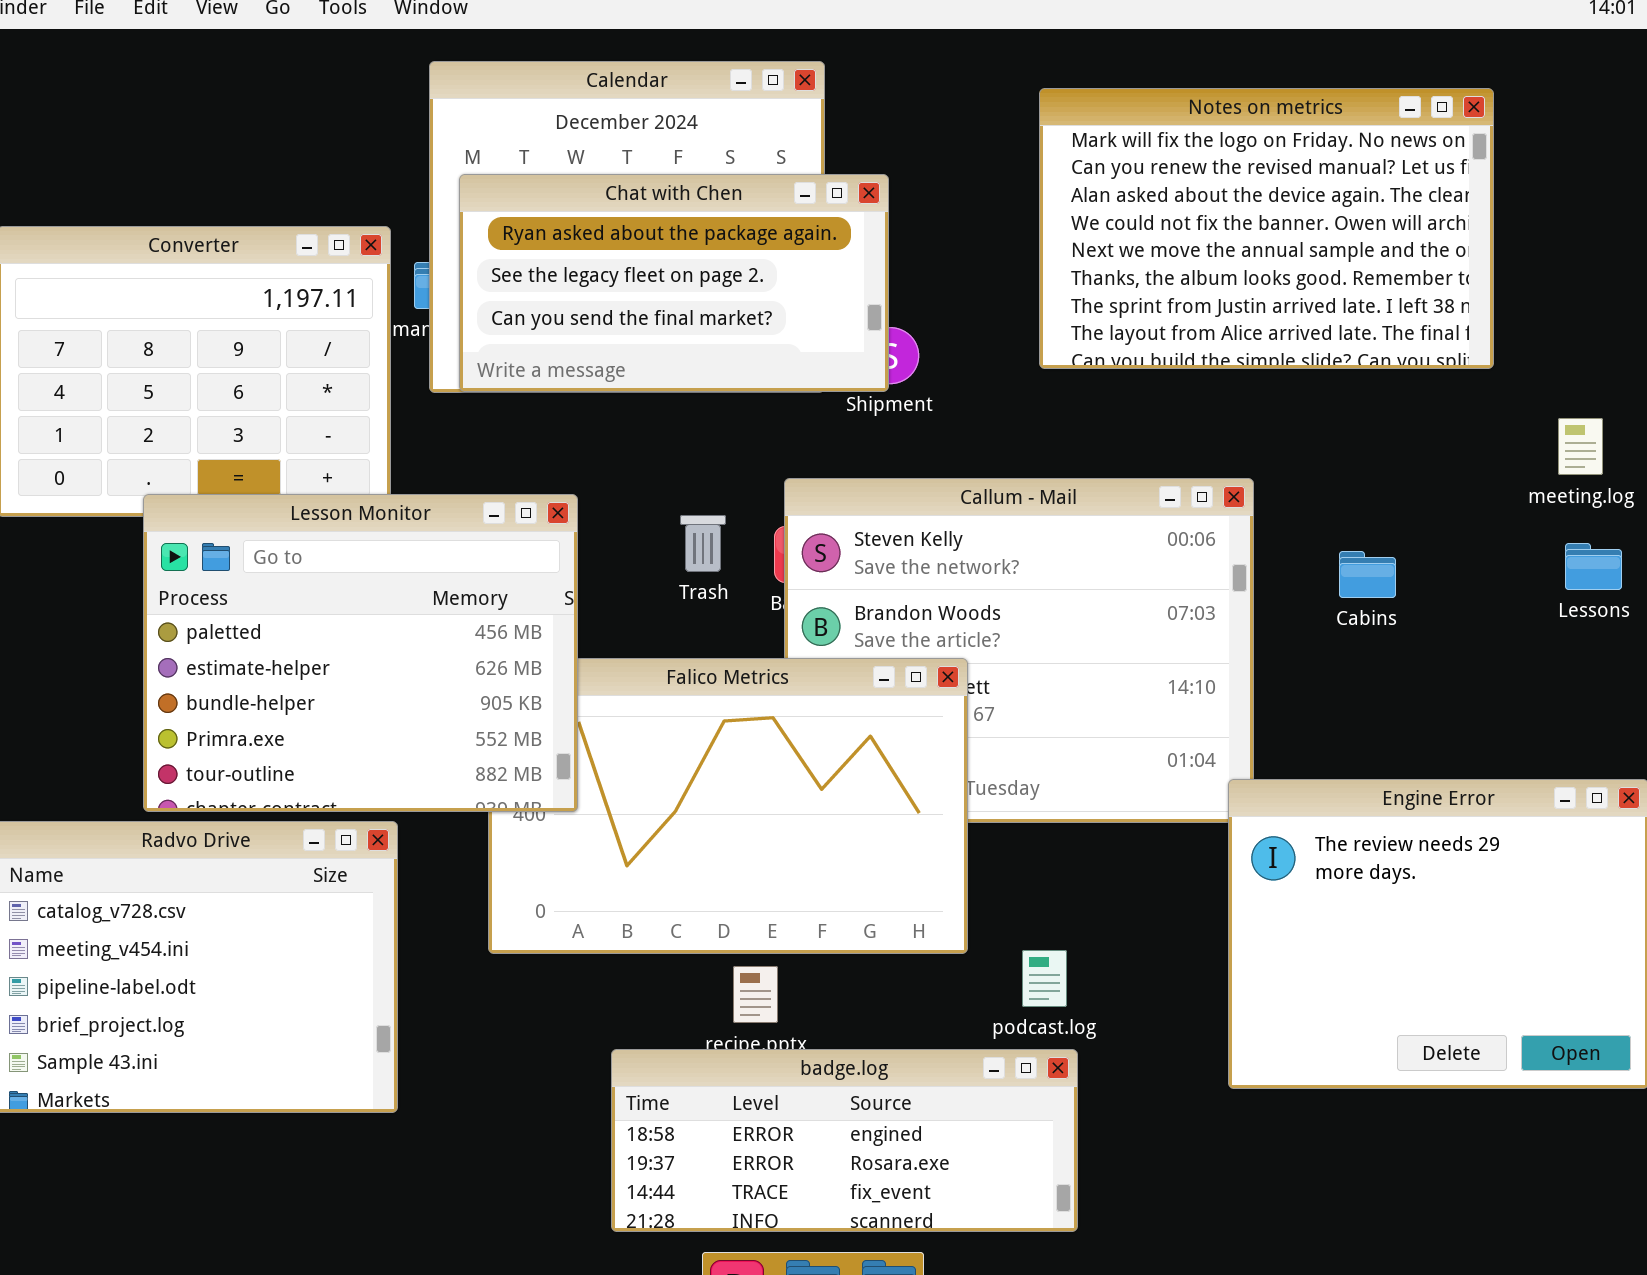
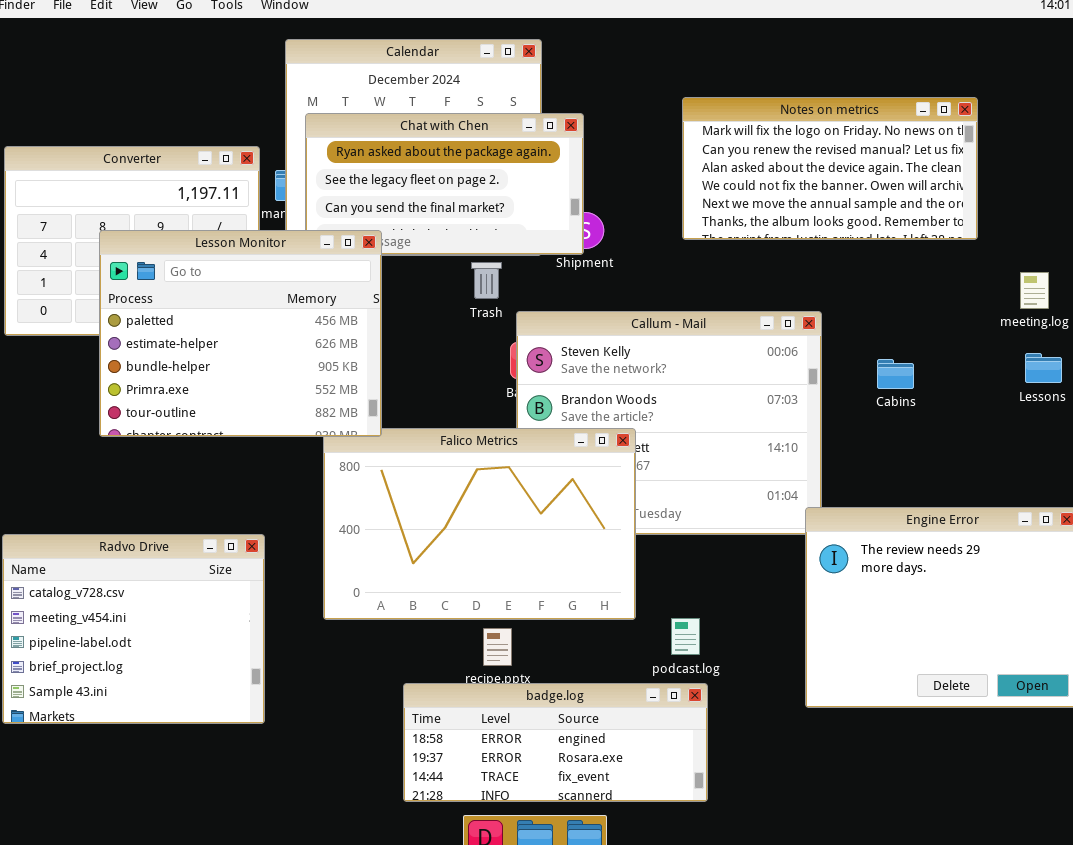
Notes on metrics: [1039,88,1494,369] -> [682,97,978,240], resized
Lesson Monitor: [143,494,578,812] -> [99,230,382,437], moved
Trash: [680,515,726,572] -> [471,262,502,299], moved

